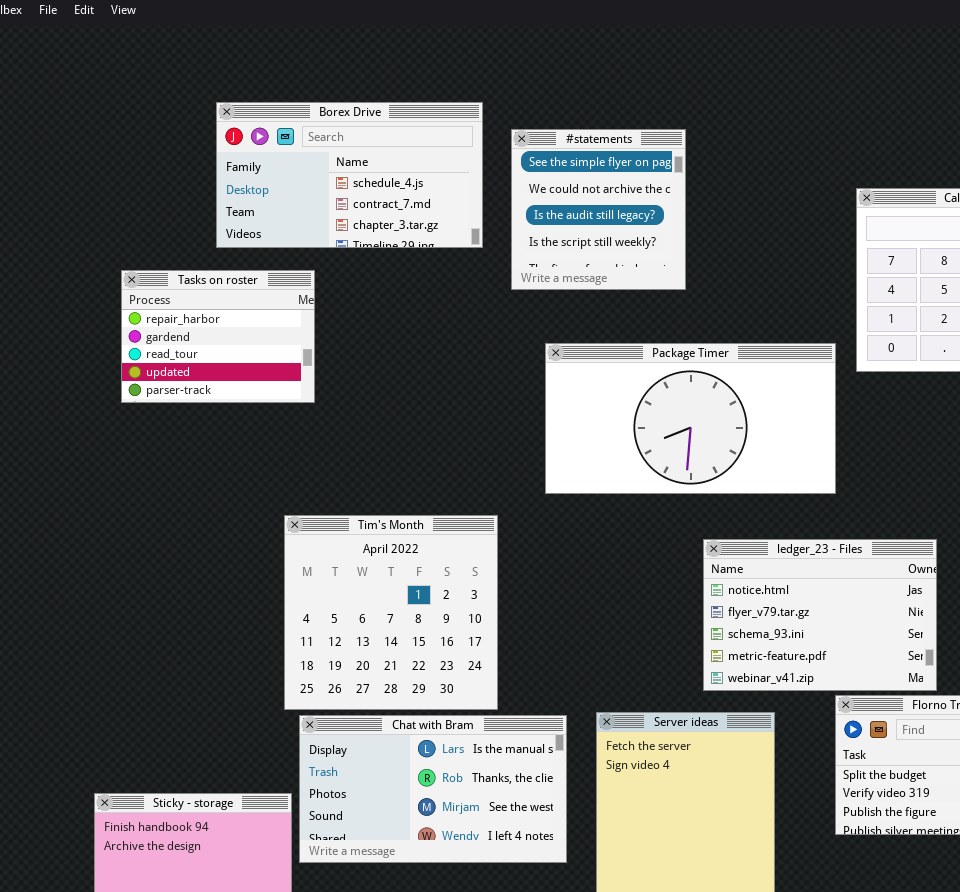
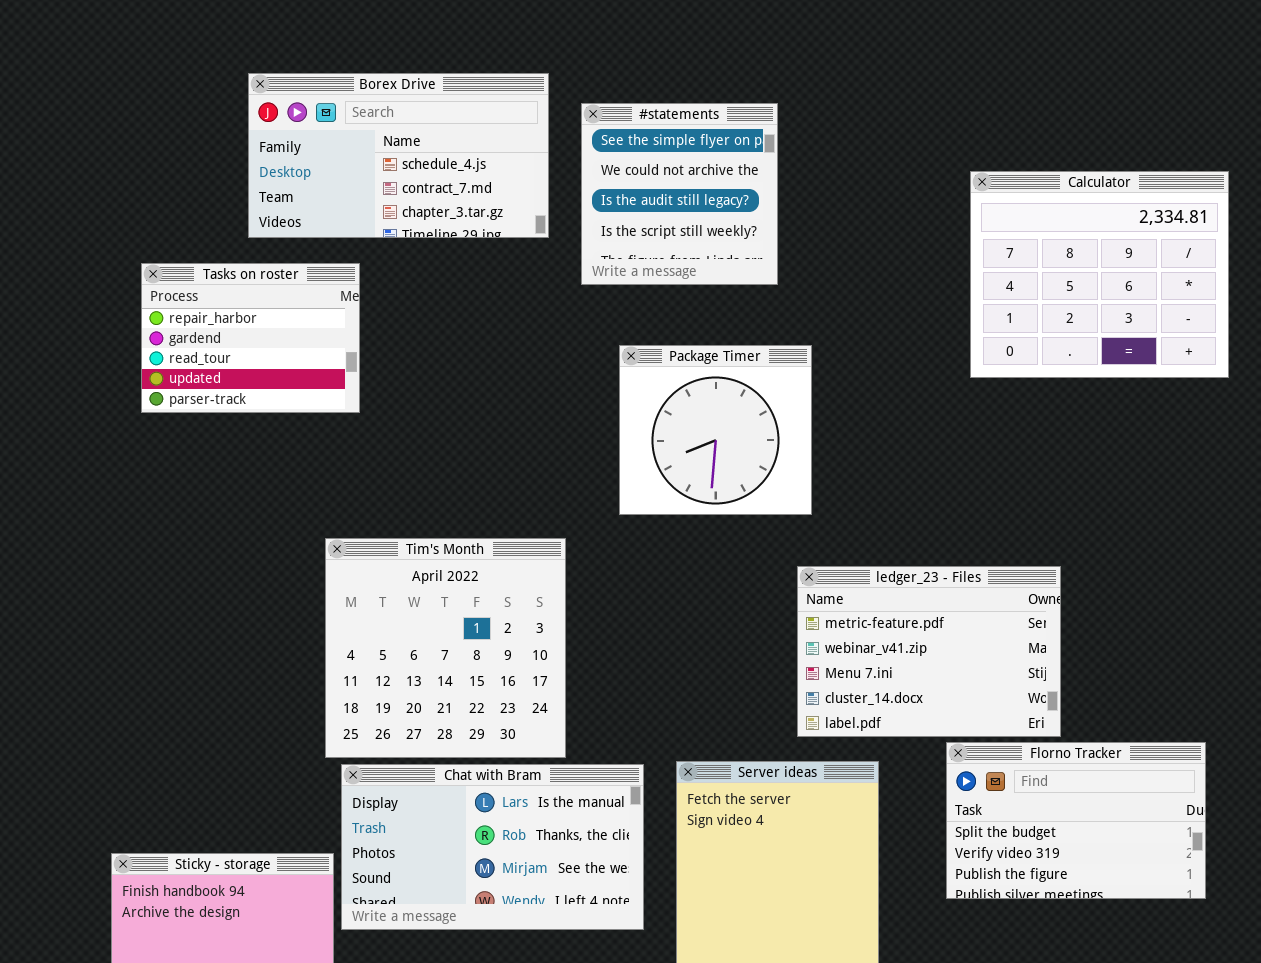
Package Timer: [545,343,836,494] -> [619,345,812,515], resized
ledger_23 - Files: [703,539,937,691] -> [797,566,1061,737], scrolled down 3 rows

